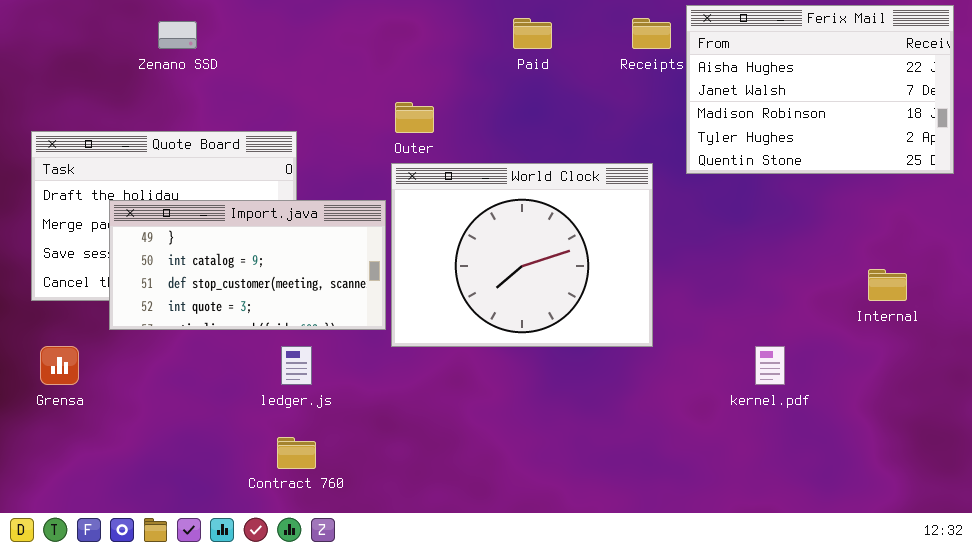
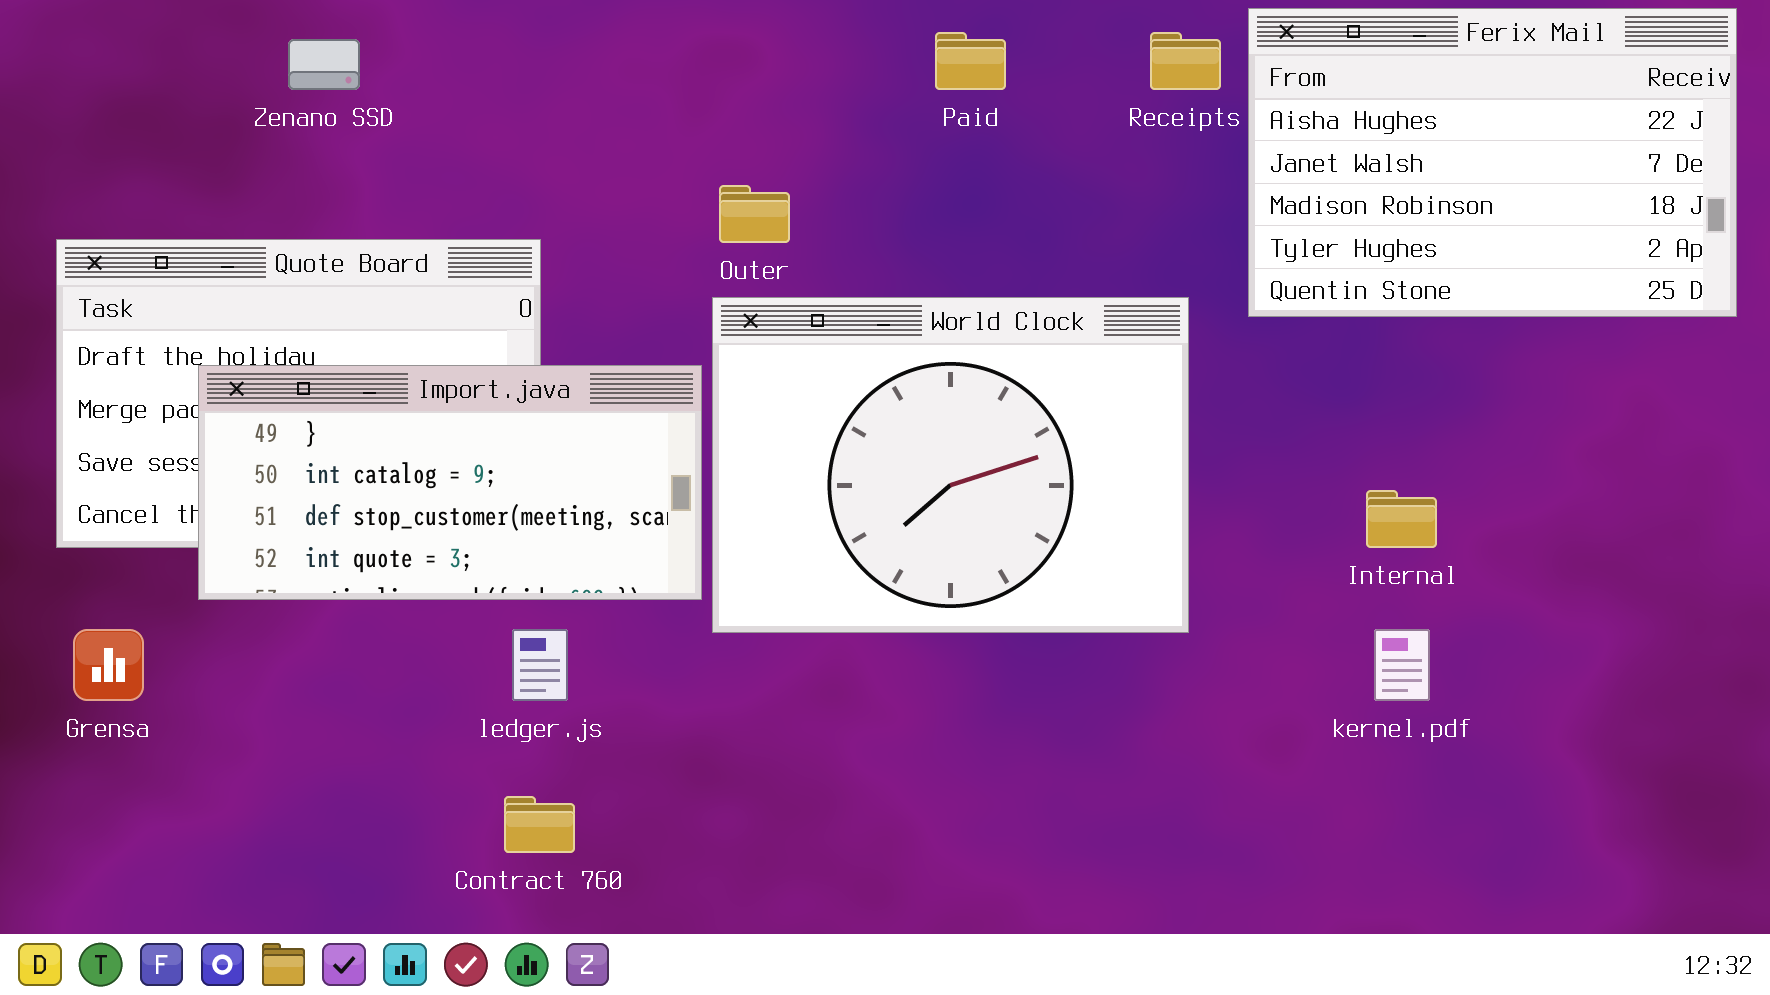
Internal: [868,269,907,301] -> [1366,490,1437,548], moved

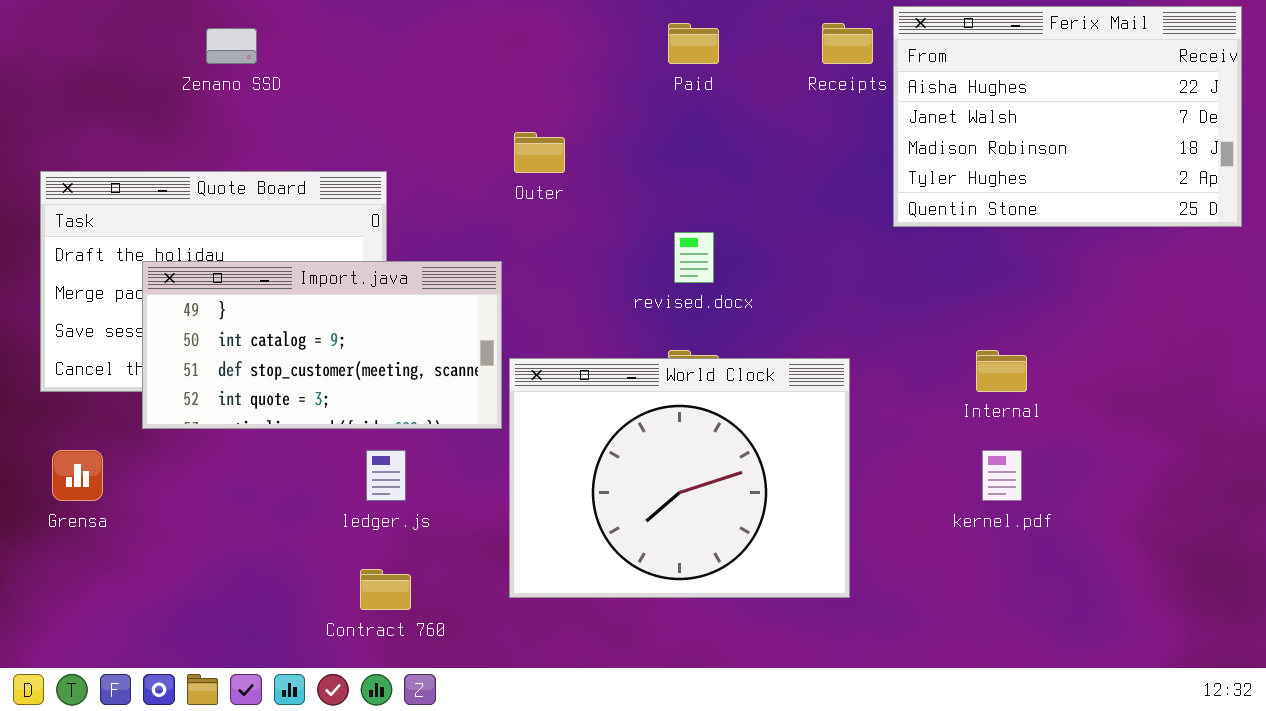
World Clock: [712,297,1189,633] -> [509,358,850,598], moved

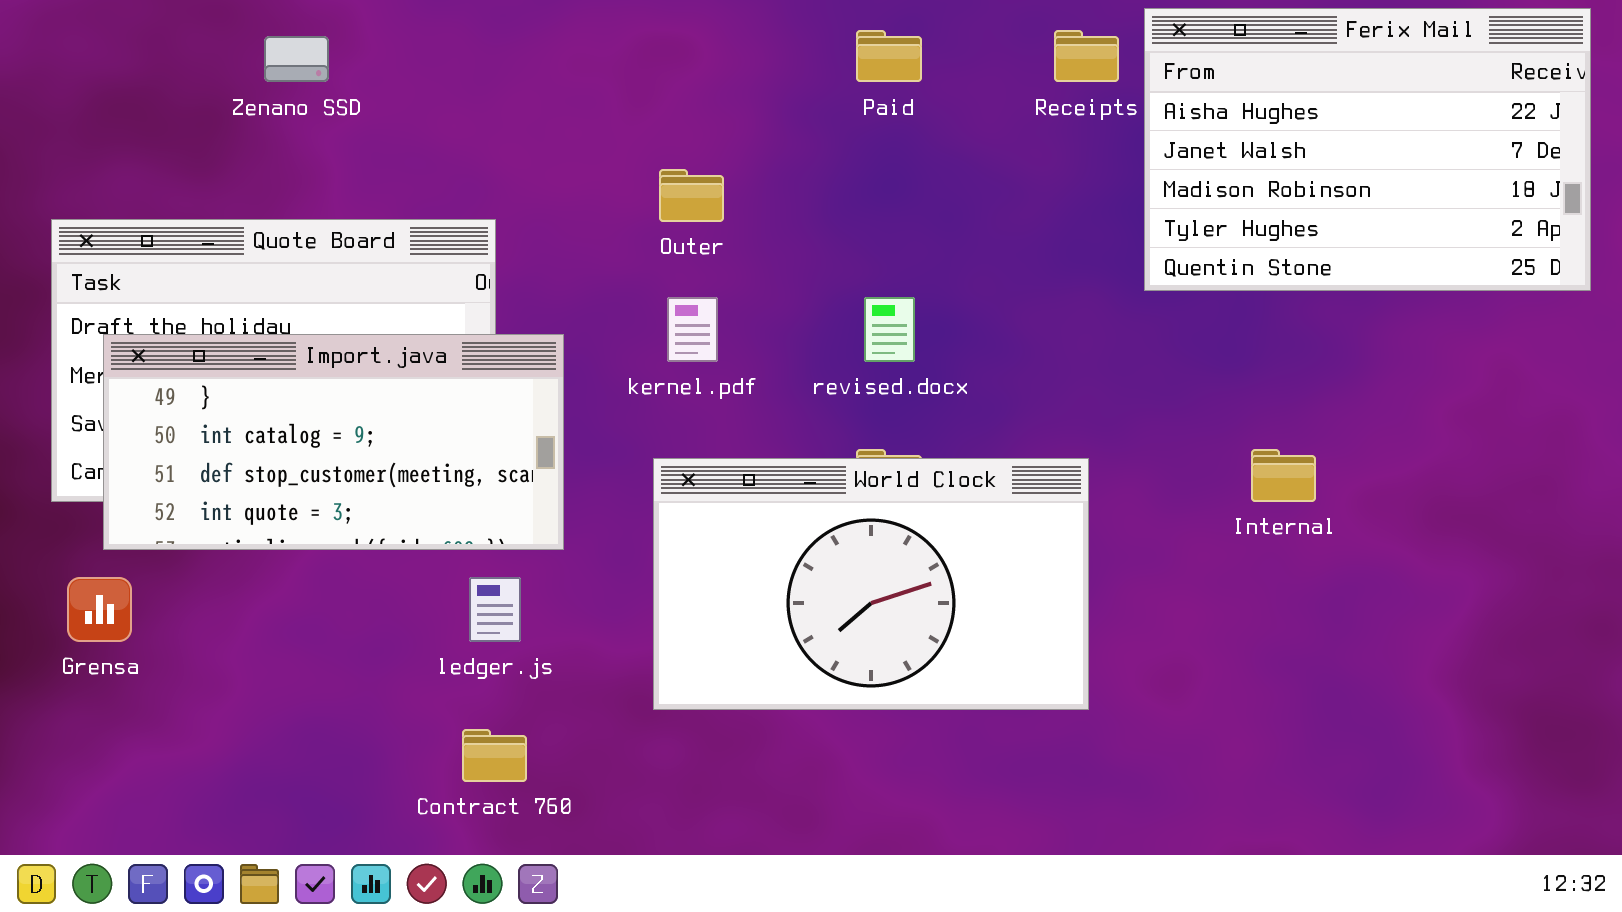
Import.java: [142,261,502,429] -> [103,334,564,550], moved
World Clock: [509,358,850,598] -> [653,458,1089,710], resized
kernel.pdf: [982,450,1022,501] -> [667,297,718,362], moved

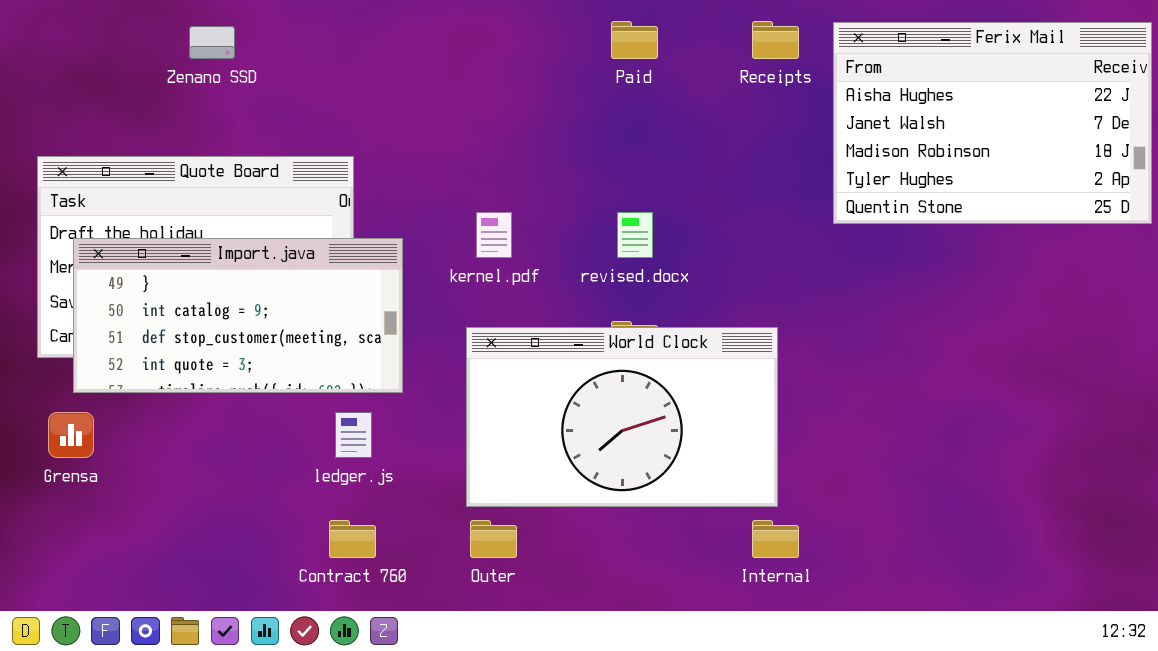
Ferix Mail: [1144,8,1591,291] -> [833,22,1152,224], moved
Outer: [659,169,724,222] -> [470,520,517,558], moved
Internal: [1251,449,1316,502] -> [752,520,799,558], moved

